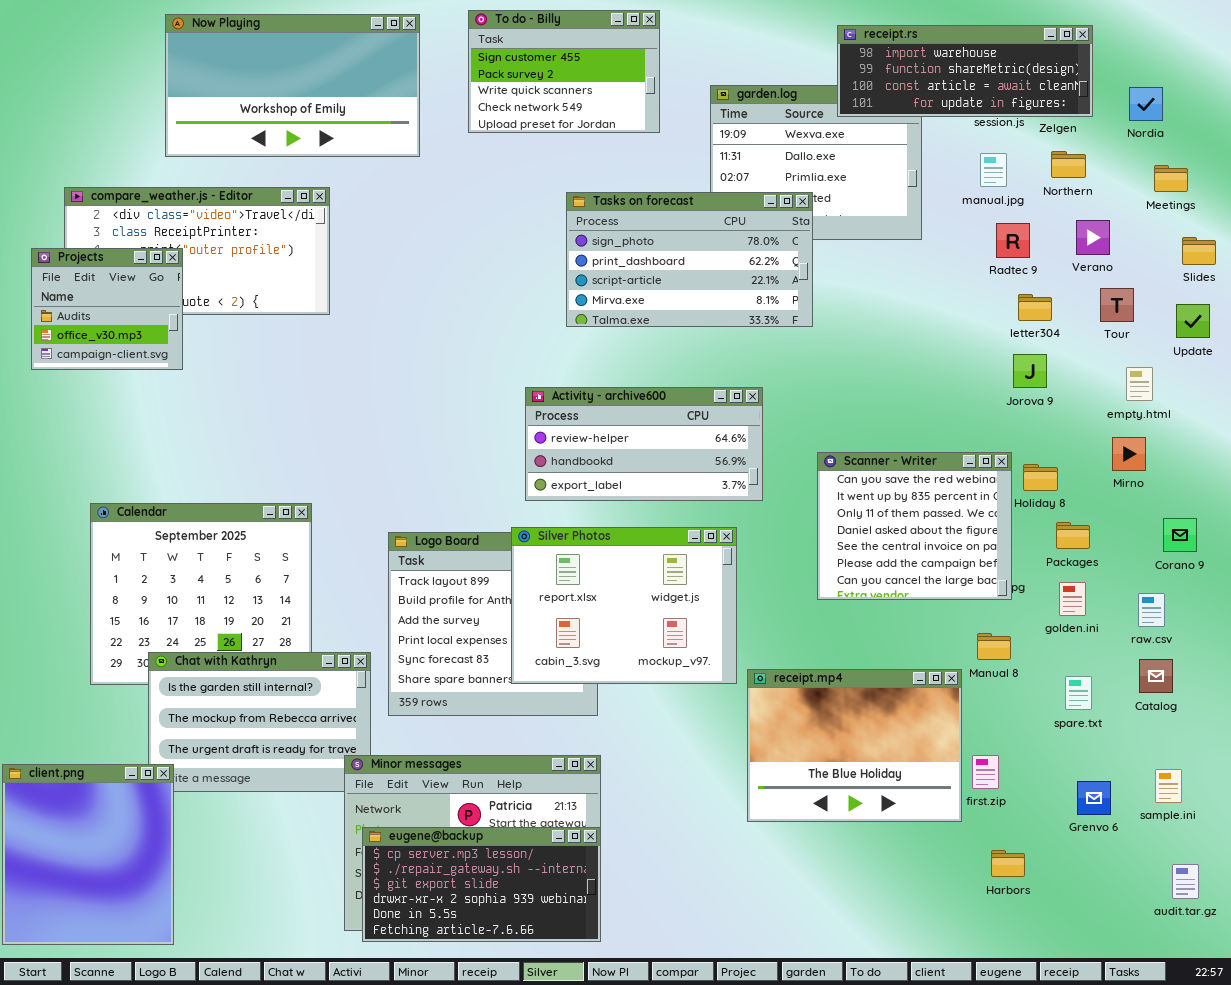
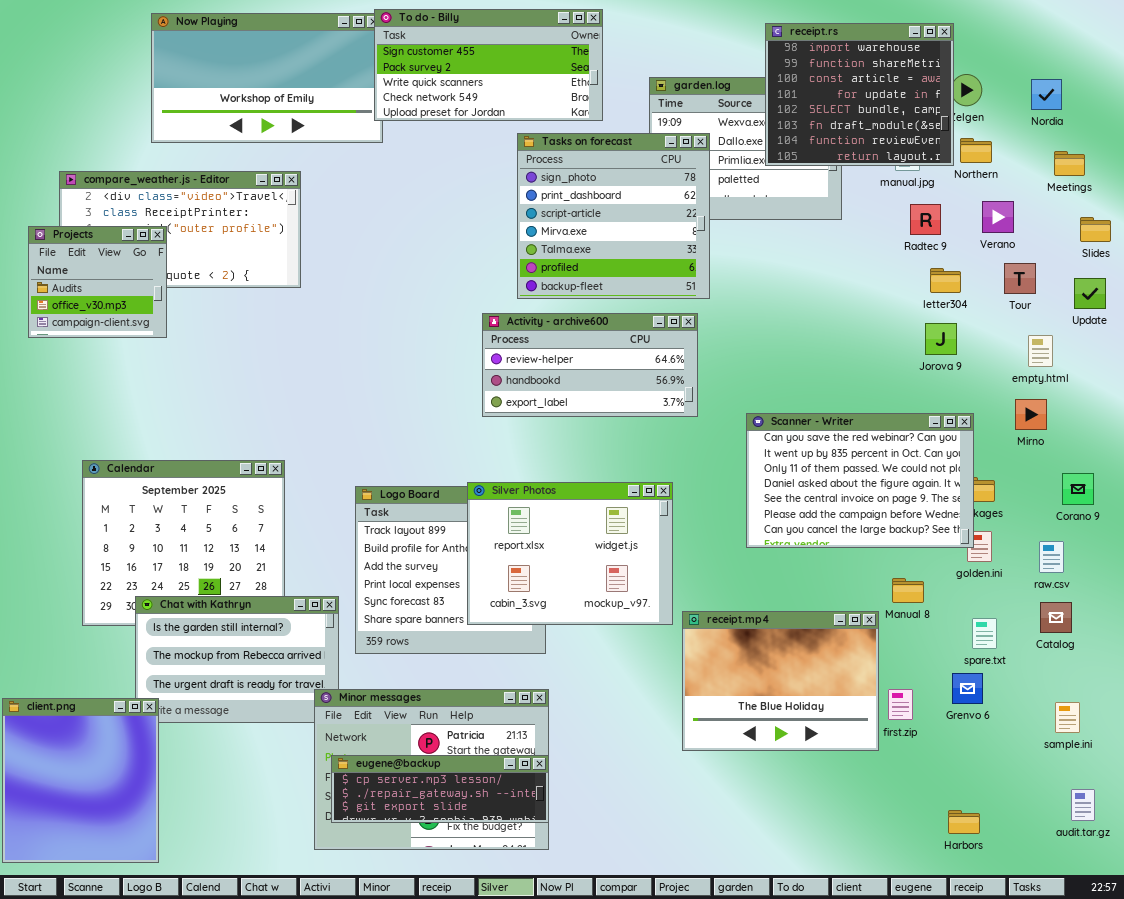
To do - Billy: [468,10,660,133] -> [374,9,603,121], resized
receipt.rs: [837,25,1093,117] -> [765,23,954,166], resized
Tasks on forecast: [566,192,813,327] -> [517,133,710,299], resized
Activity - archive600: [525,387,763,501] -> [482,313,698,417], moved
Scanner - Writer: [817,452,1012,600] -> [746,413,974,548], resized
Grenvo 6: [1077,781,1111,815] -> [952,673,983,704], moved
eugene@backup: [362,827,601,942] -> [331,755,549,823], resized
Harbors: [991,850,1025,877] -> [948,810,980,834], moved

